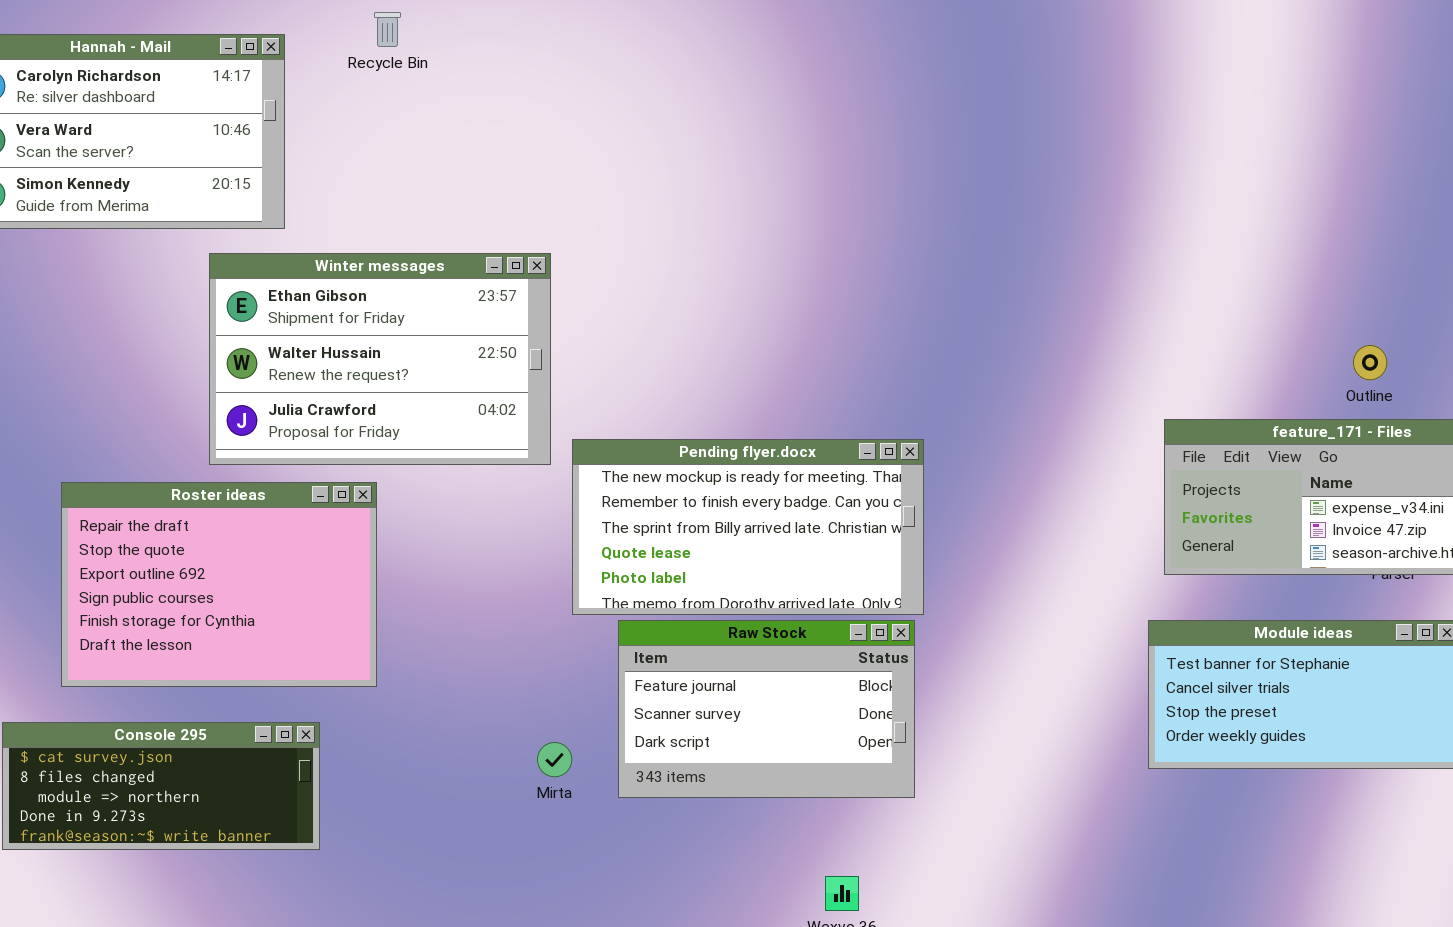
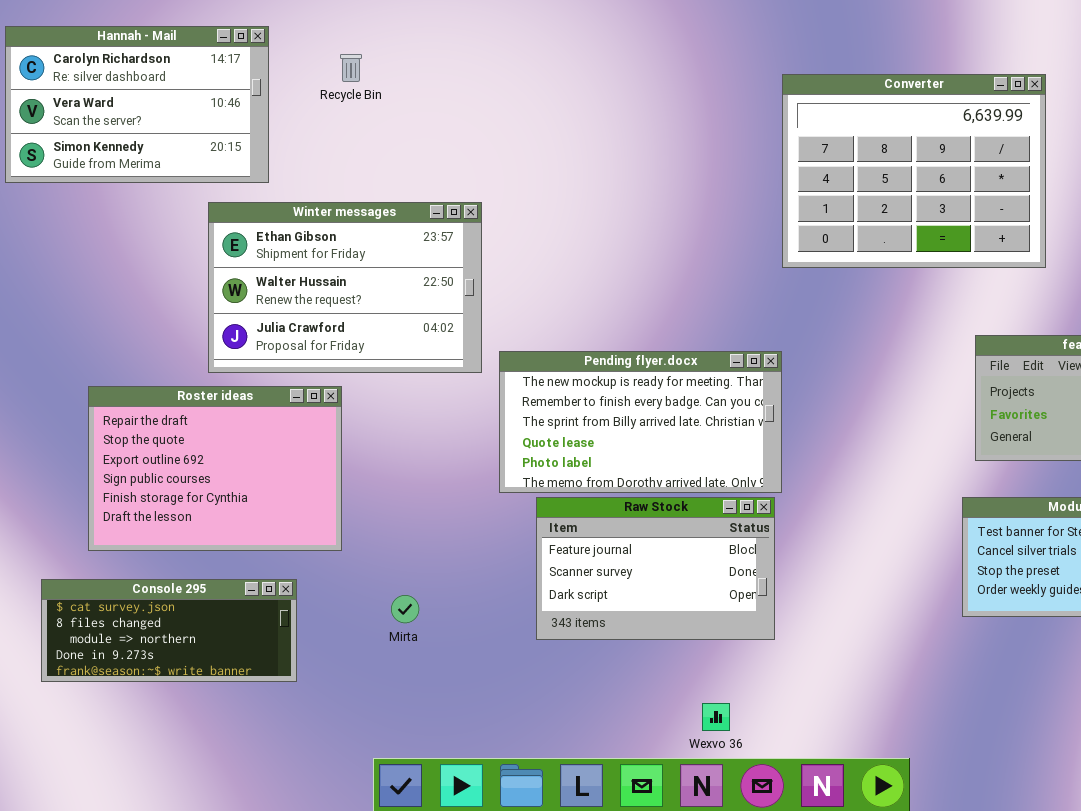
Recycle Bin: [374,12,401,47] -> [340,54,362,82], moved
Converter: none -> [782,74,1046,268], opened
Mirta: [537,742,572,777] -> [391,595,419,623], moved

